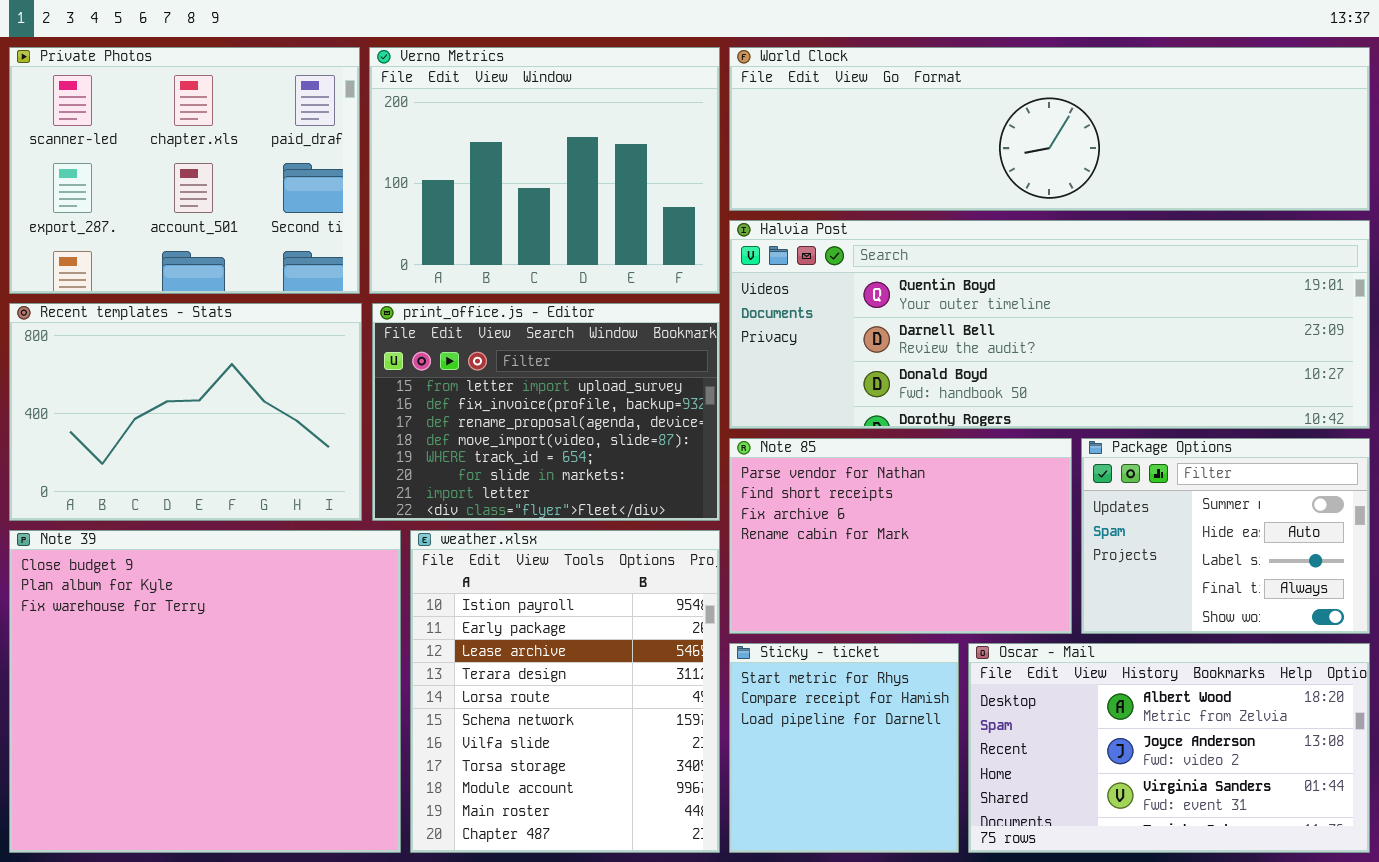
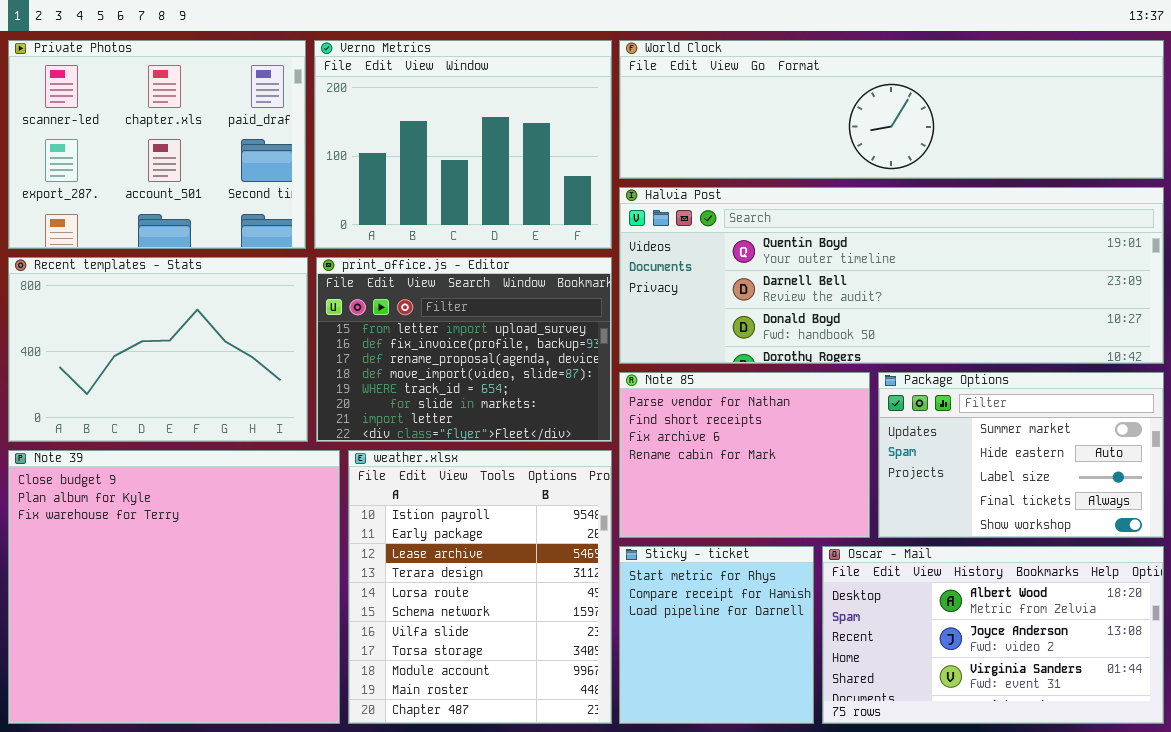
Note 85: [729,438,1072,634] -> [619,372,870,538], resized
Package Options: [1081,438,1370,634] -> [878,372,1164,538], resized

